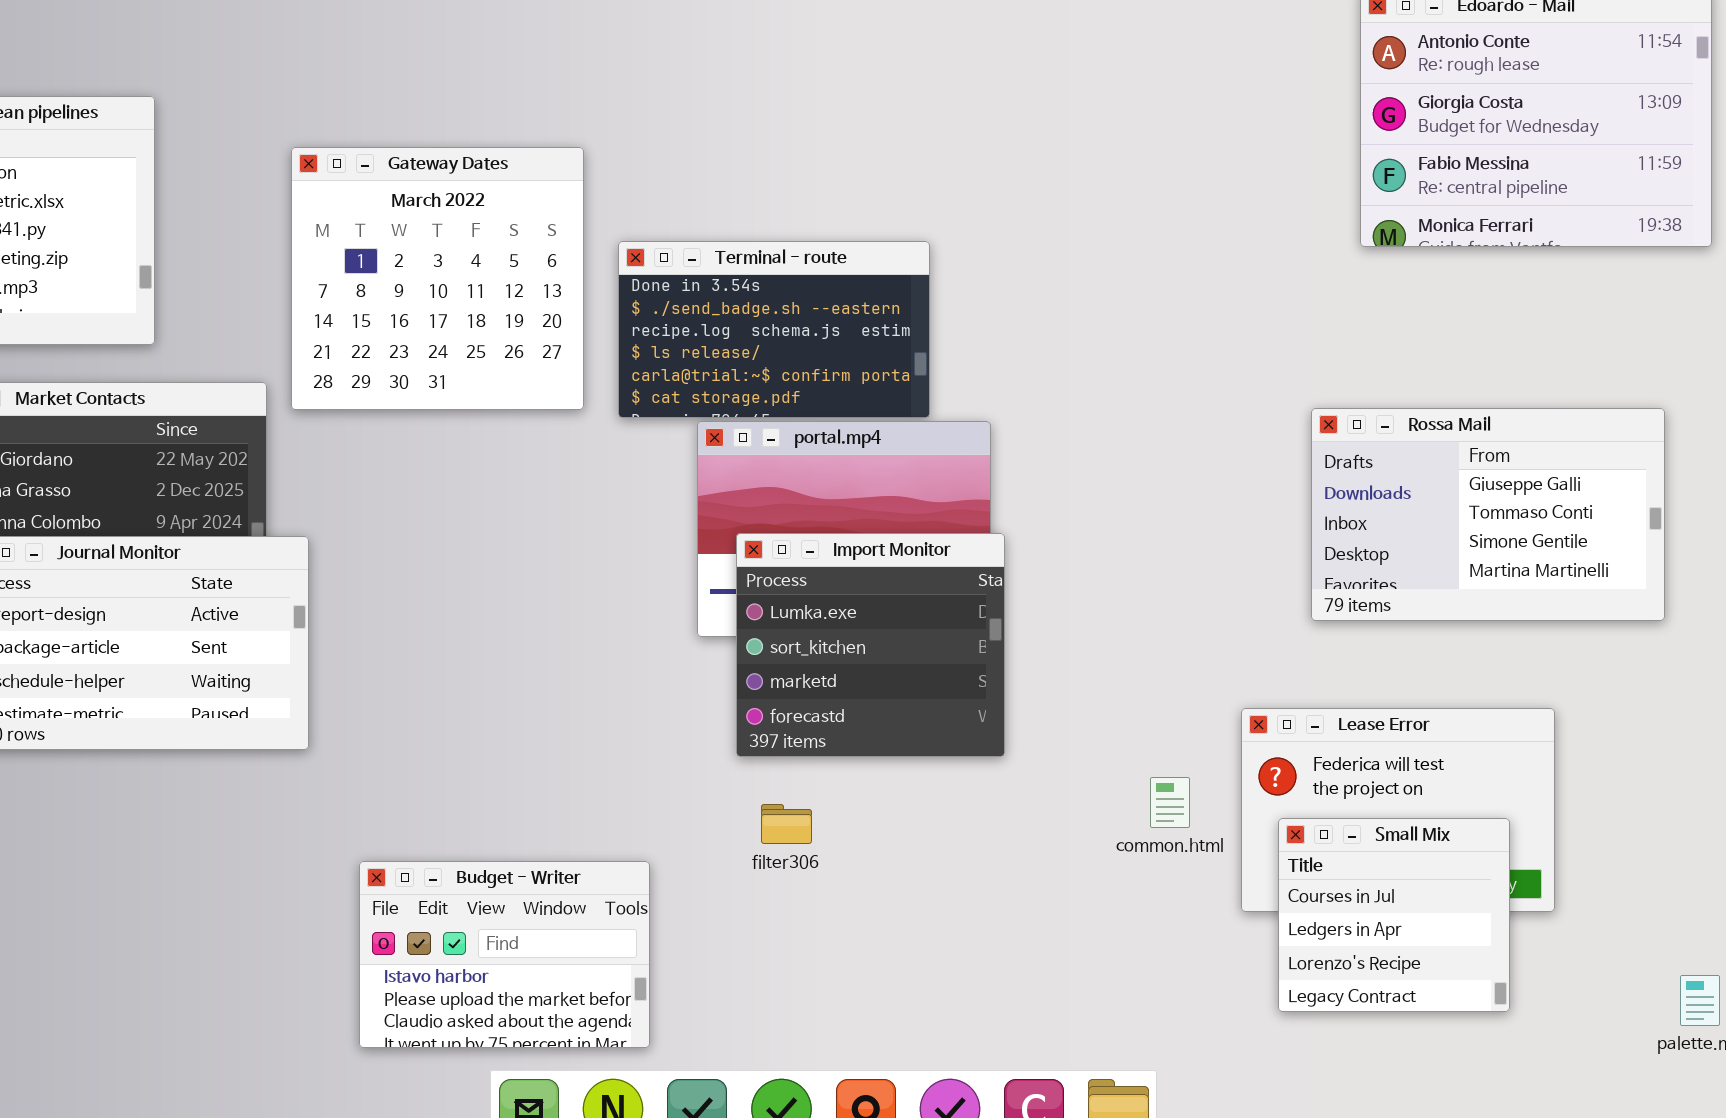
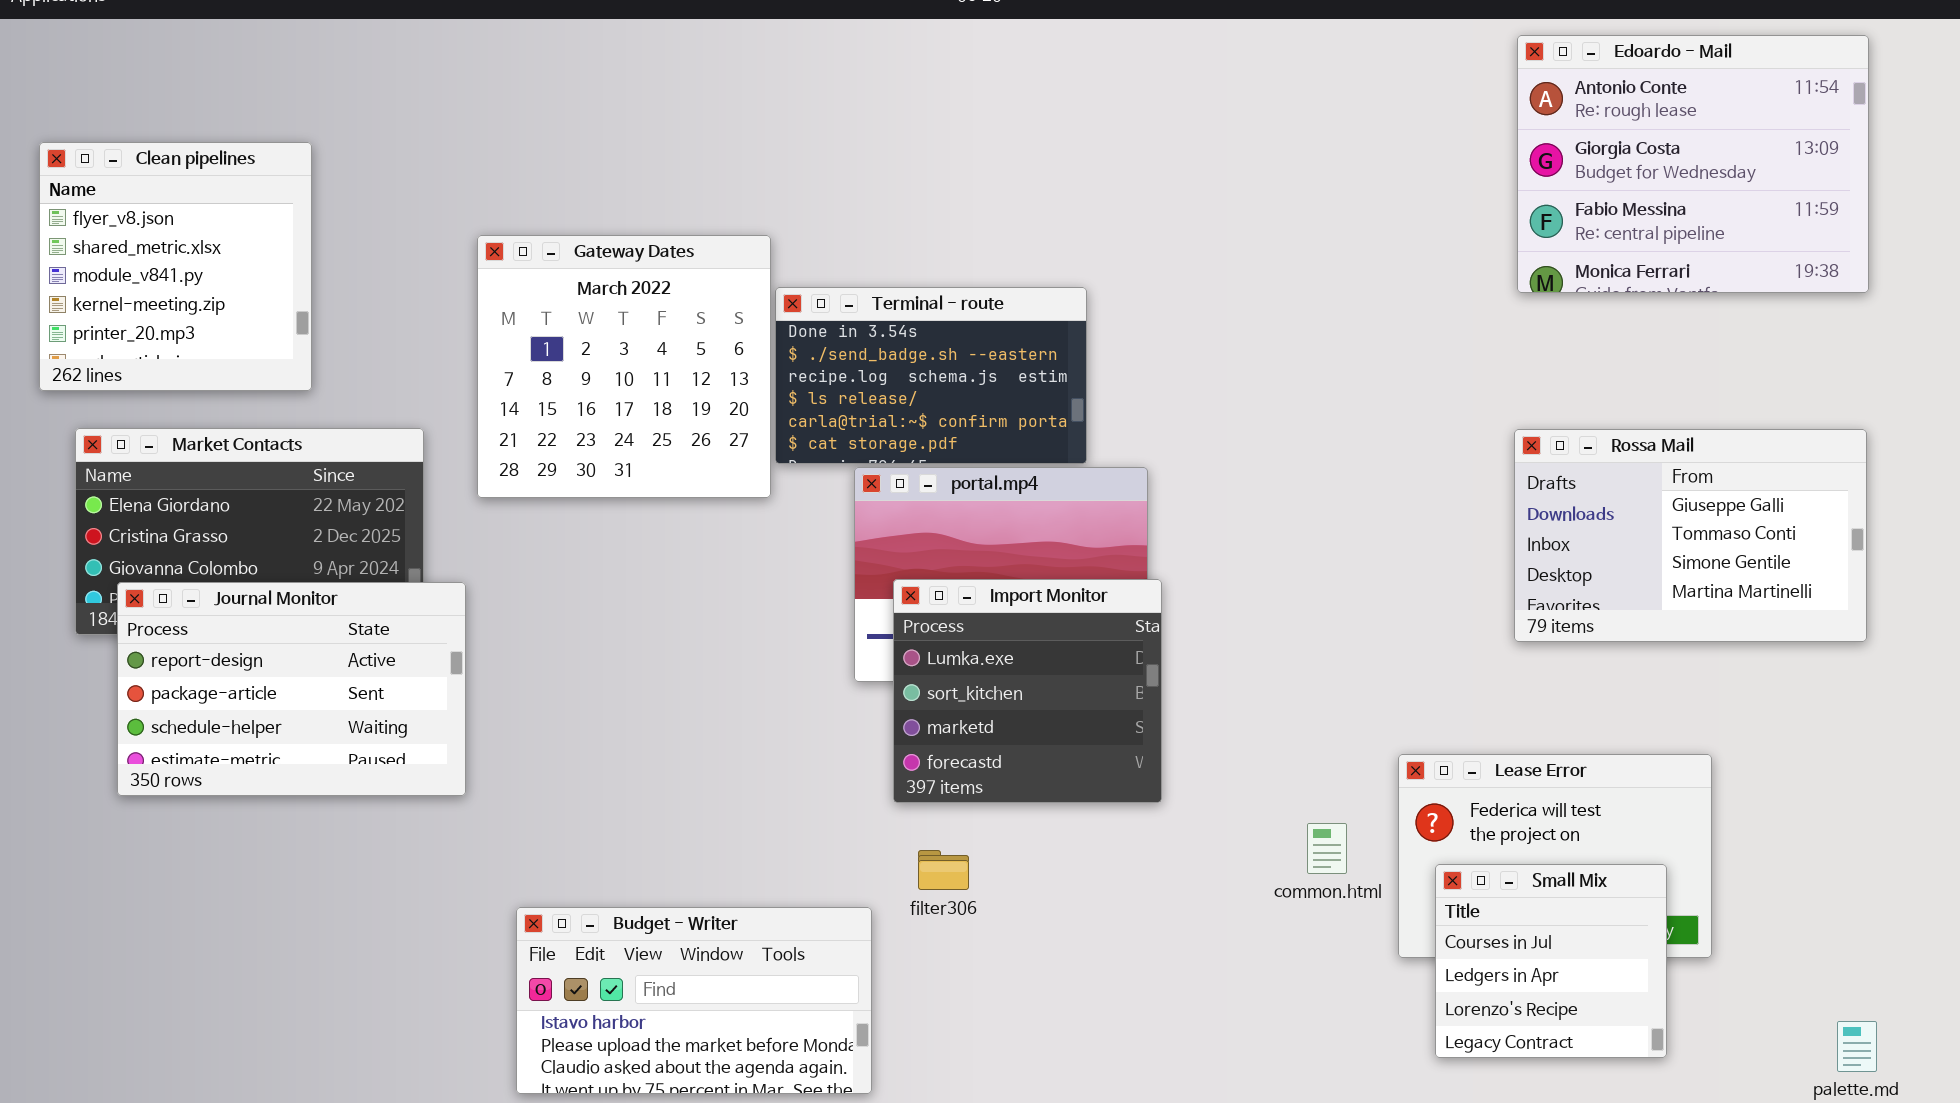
Gateway Dates: [291,147,584,410] -> [477,235,771,498], moved
Rossa Mail: [1311,408,1665,621] -> [1514,429,1867,642], moved
Budget - Writer: [359,861,650,1048] -> [516,907,872,1094], resized

